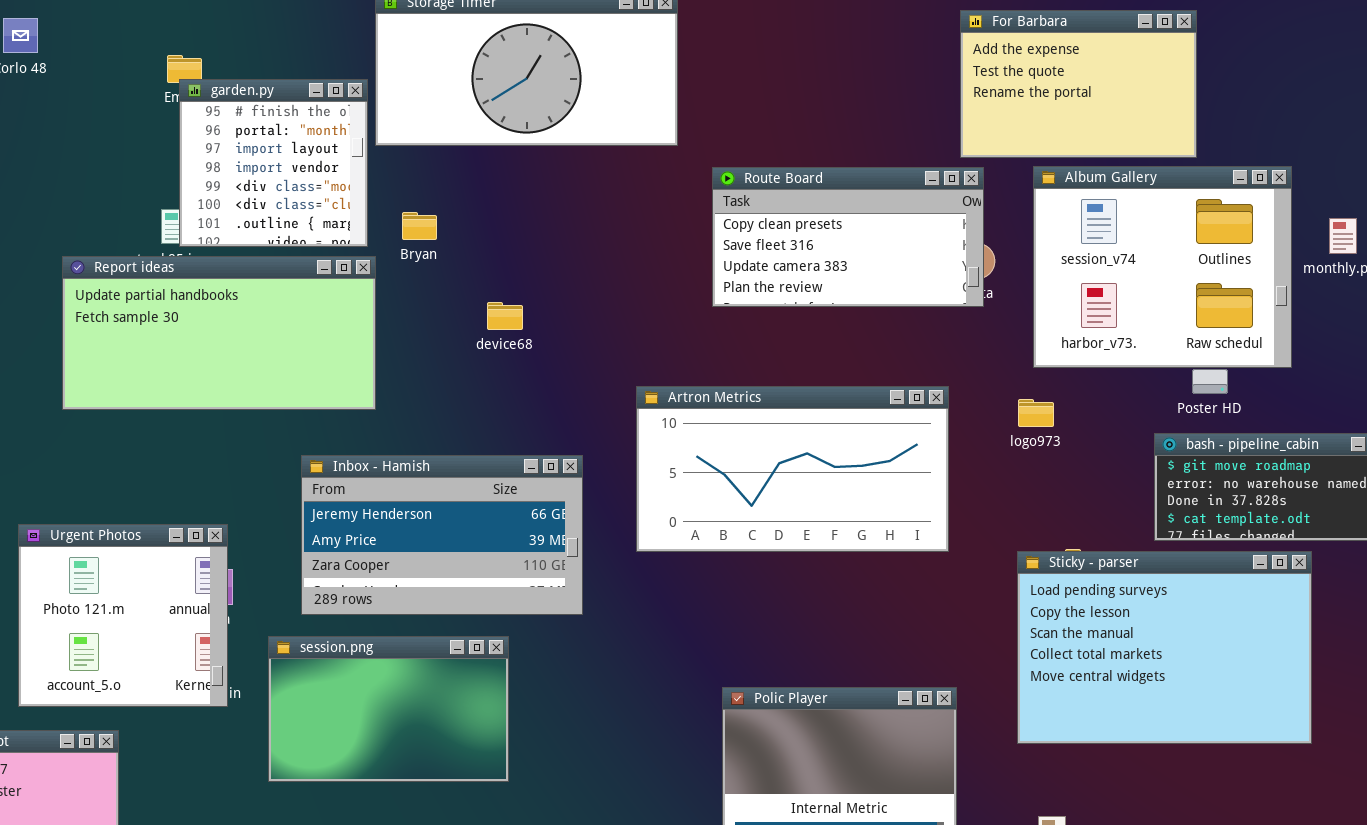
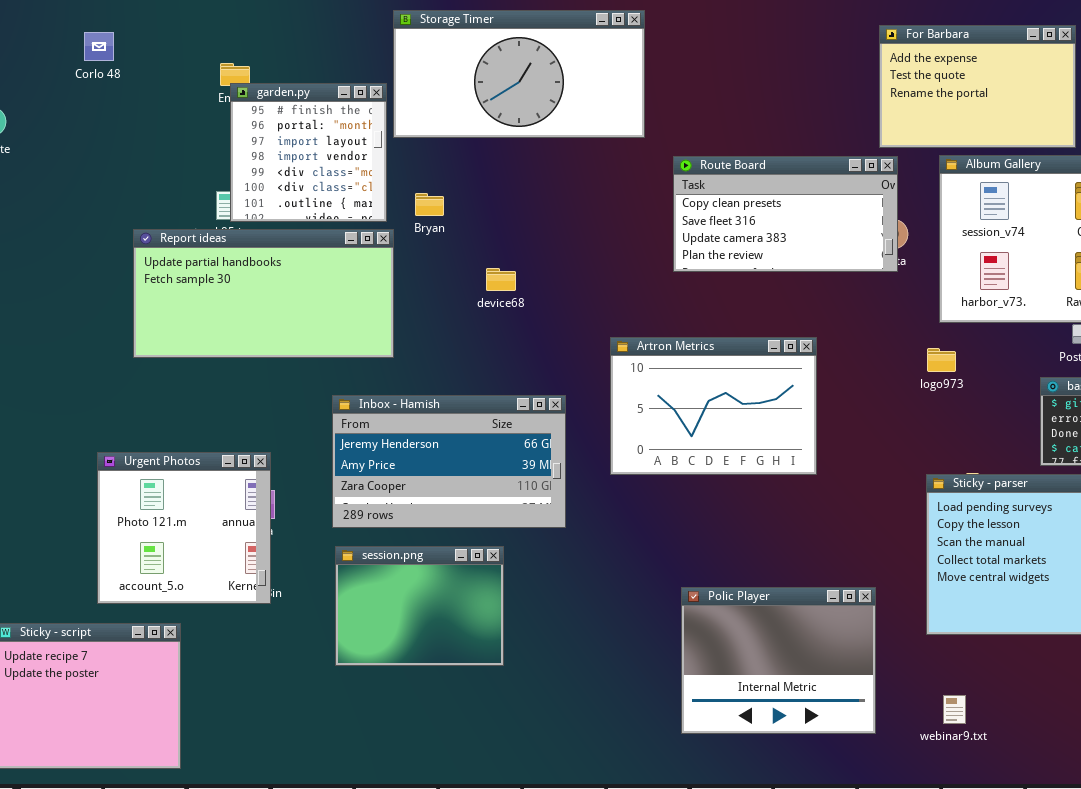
Artron Metrics: [636,386,949,552] -> [610,337,817,475], resized
session.png: [268,636,509,782] -> [335,546,504,666], resized

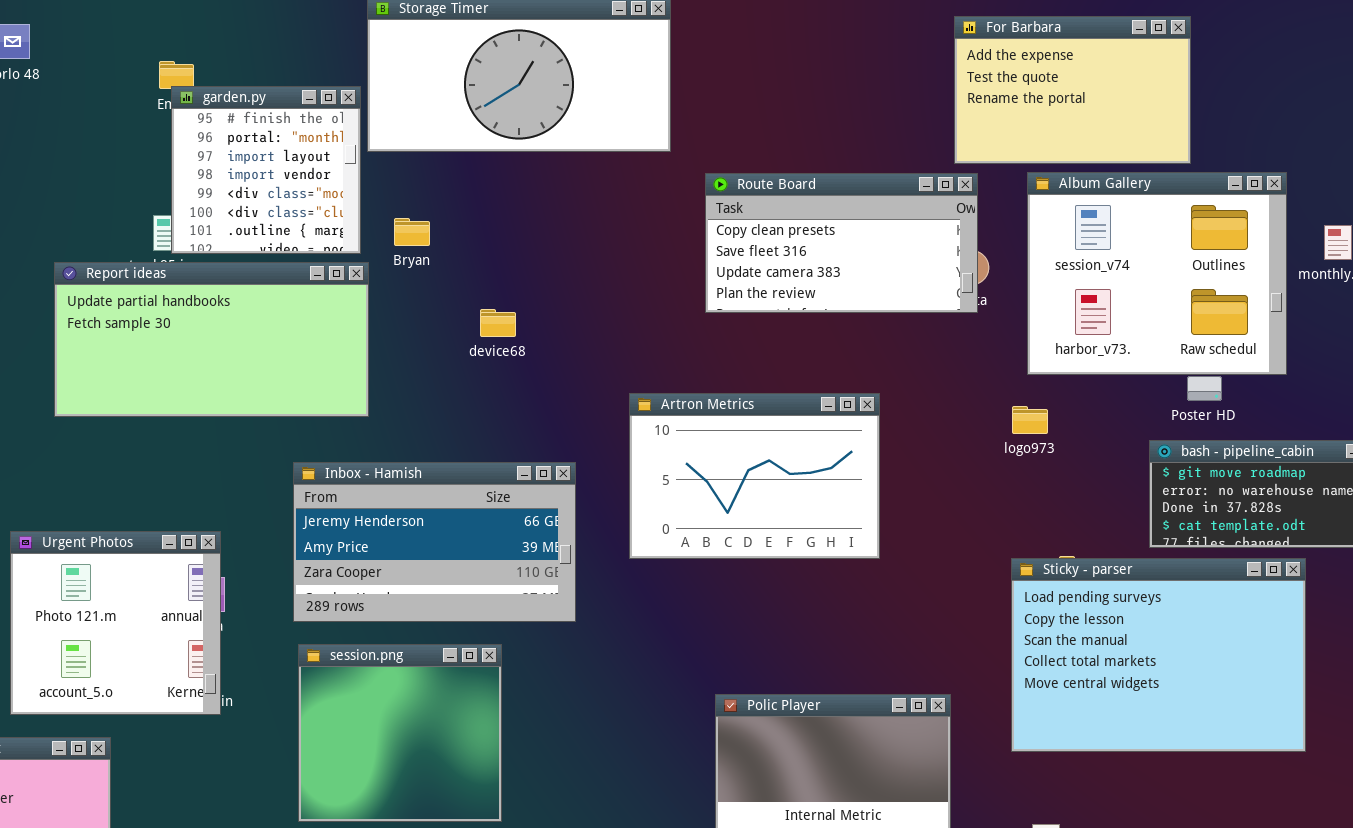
session.png: [335,546,504,666] -> [298,644,502,822], resized

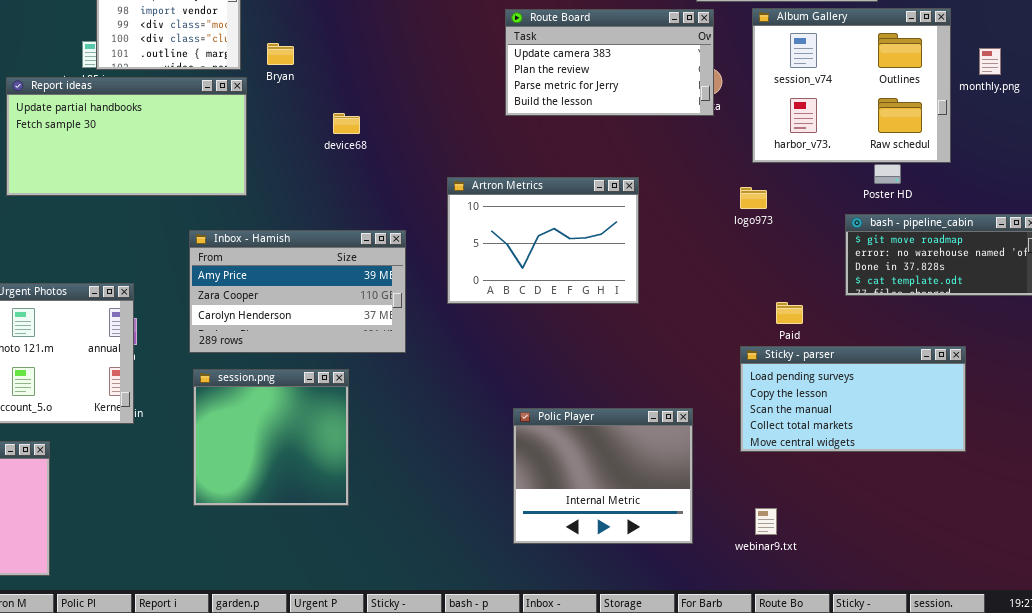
Route Board: [705,173,978,313] -> [505,9,714,116], scrolled down 2 rows
Inbox - Hamish: [293,462,576,622] -> [189,230,406,353], scrolled down 1 row
Sticky - parser: [1011,558,1306,752] -> [740,346,966,452], resized

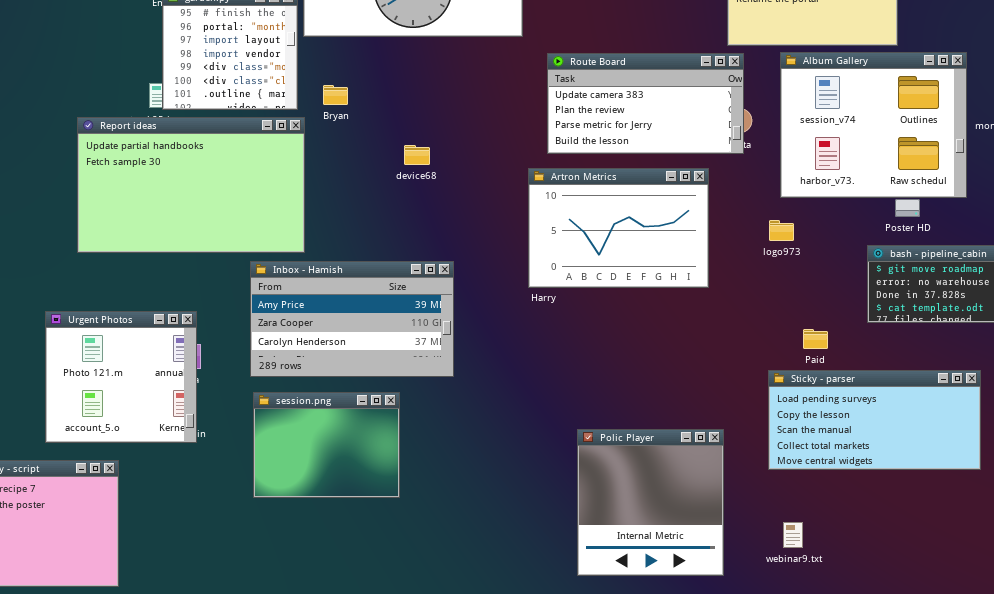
Report ideas: [6,77,247,196] -> [77,117,305,253], resized
device68: [333,113,360,134] -> [404,145,430,165], moved
Artron Metrics: [447,177,639,304] -> [528,168,709,288], moved
session.png: [193,369,349,506] -> [253,392,400,498], resized
Polic Player: [513,408,693,544] -> [577,429,724,576], resized

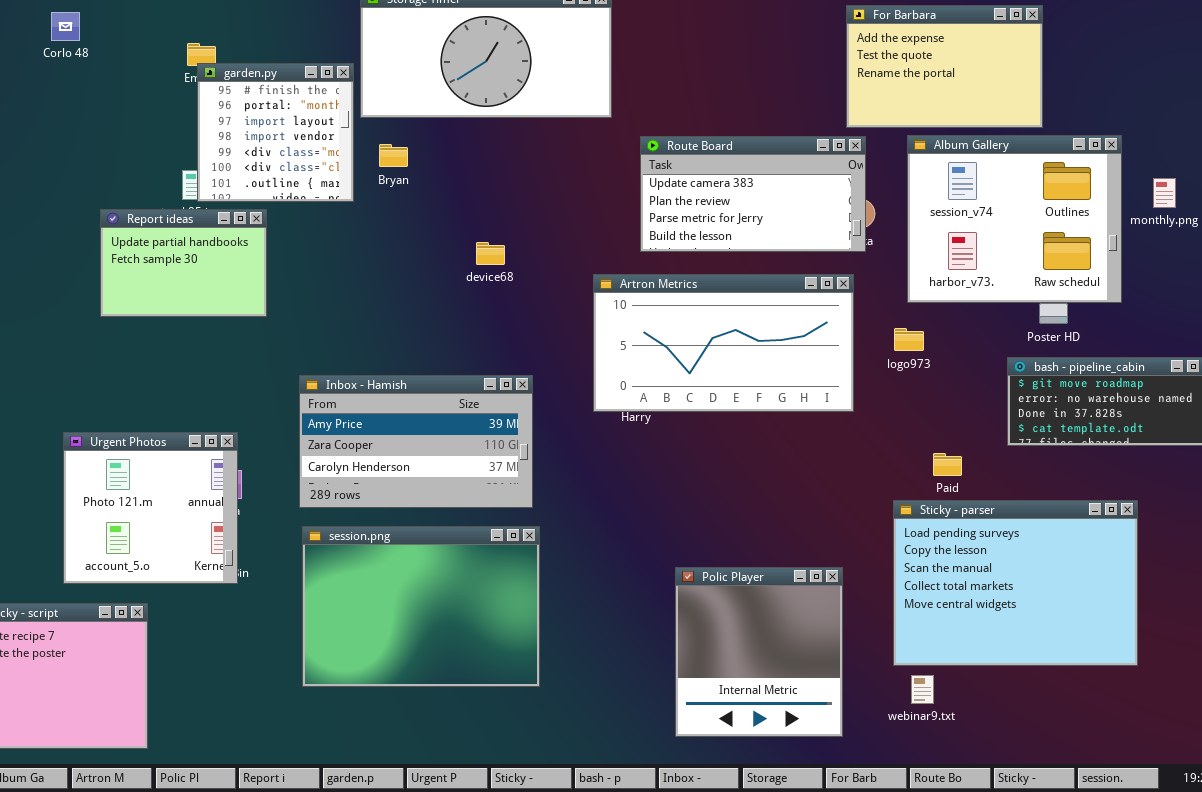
Bryan: [323,85,348,105] -> [379,144,408,167], moved
Report ideas: [77,117,305,253] -> [100,209,267,317], resized
Artron Metrics: [528,168,709,288] -> [593,274,854,412], moved, resized
Sticky - parser: [768,370,981,470] -> [893,500,1138,666], resized
session.png: [253,392,400,498] -> [302,526,540,687], resized

